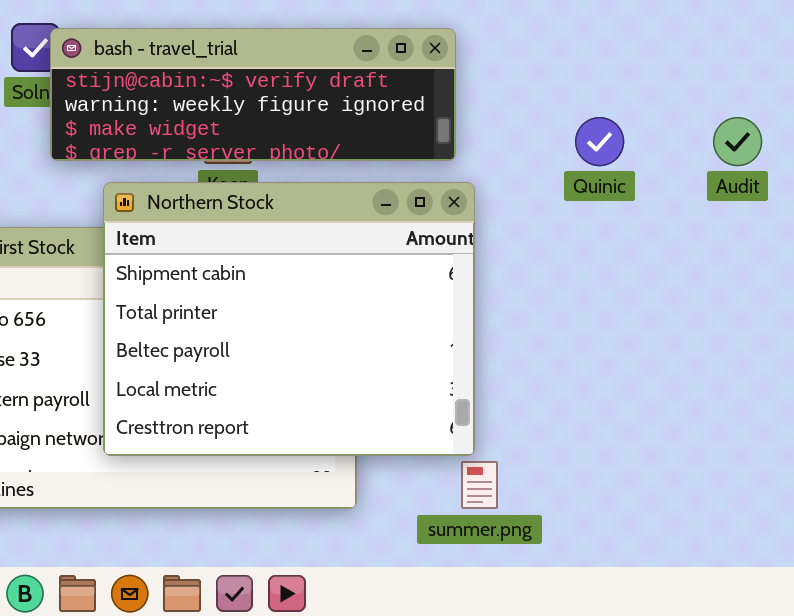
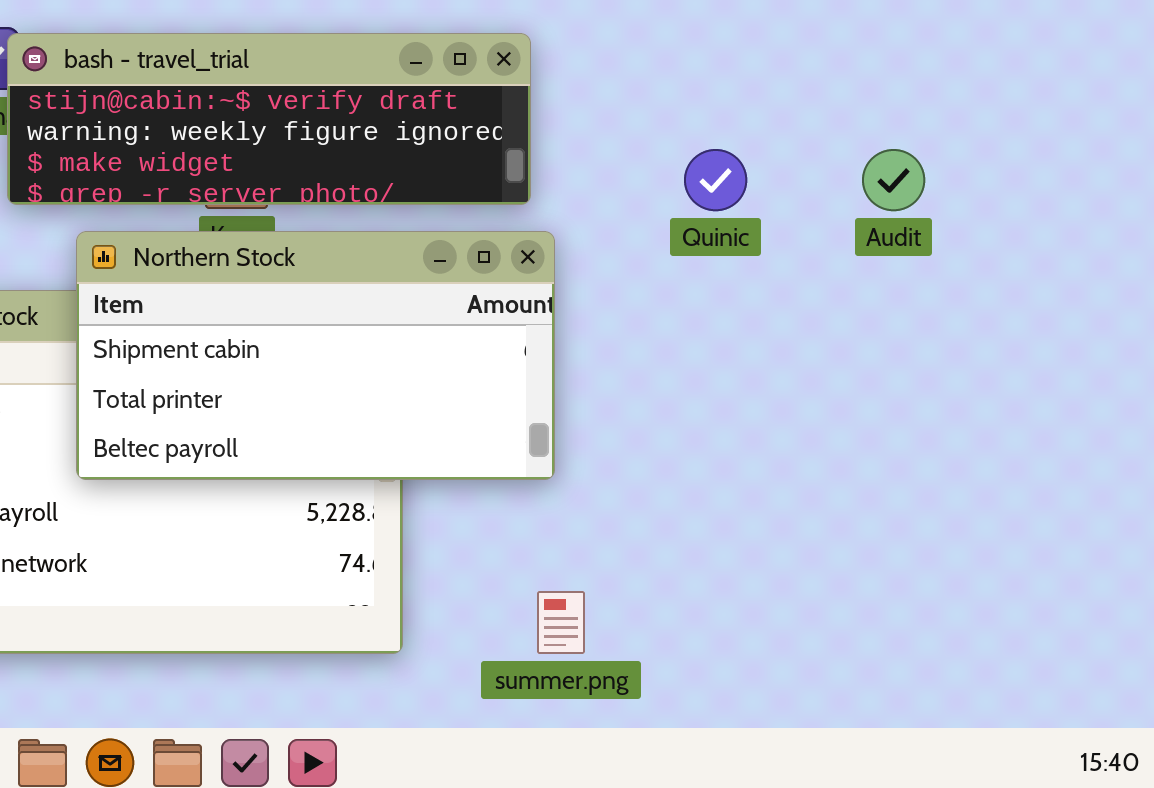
Northern Stock: [103,182,475,456] -> [76,231,555,480], resized

